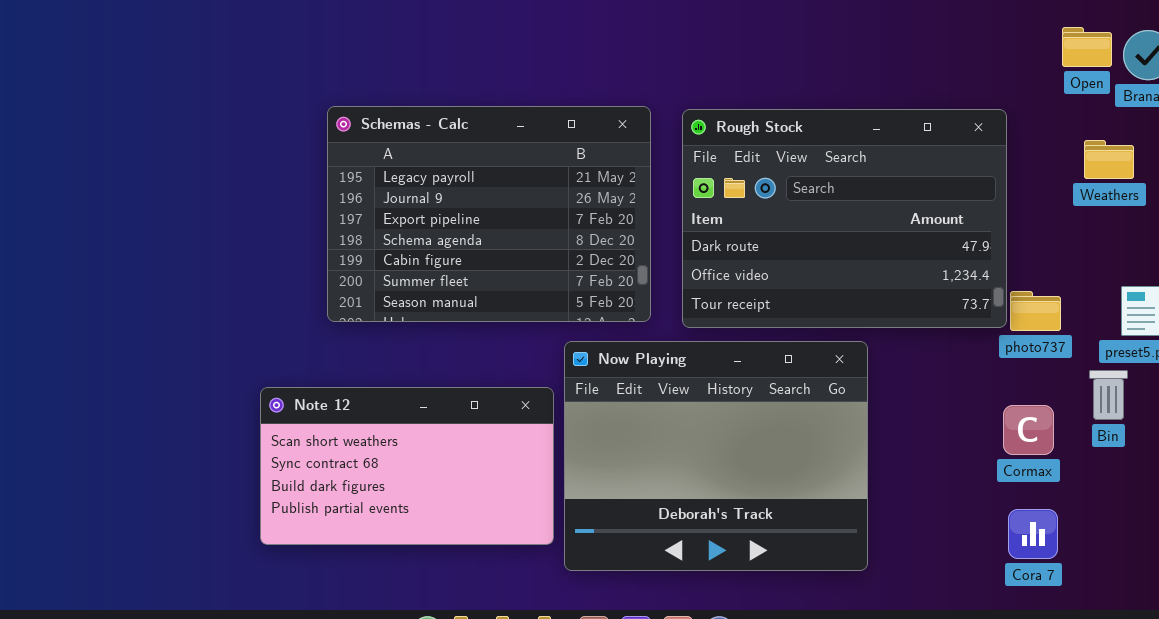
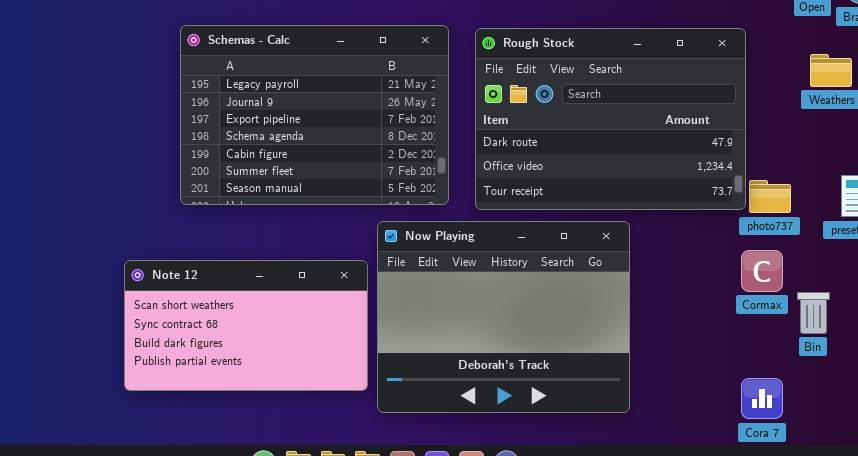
Bin: [1089,370,1128,420] -> [797,292,830,334], moved
Cormax: [1003,405,1054,455] -> [741,250,783,292], moved
Cora 7: [1008,509,1058,559] -> [741,378,783,419], moved

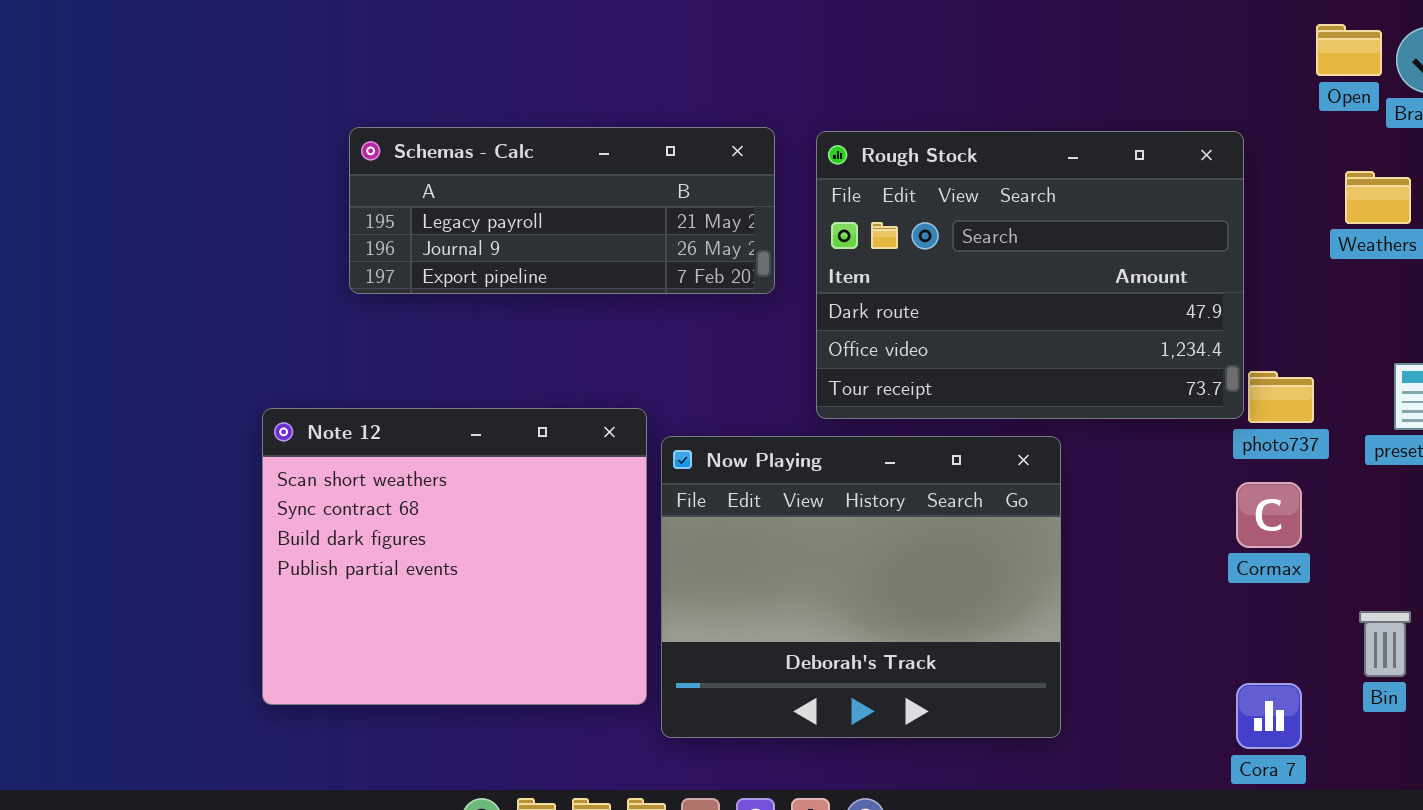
Schemas - Calc: [180,25,449,205] -> [349,127,775,294], resized
Note 12: [124,260,368,391] -> [262,408,647,705], resized
Bin: [797,292,830,334] -> [1359,611,1411,677], moved

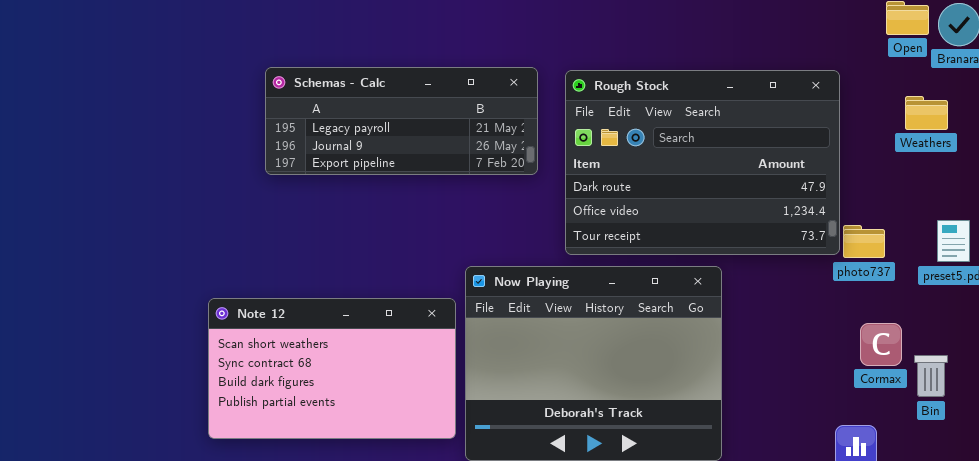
Note 12: [262,408,647,705] -> [208,298,456,439], resized
Cormax: [1236,482,1302,548] -> [860,323,902,366], moved
Bin: [1359,611,1411,677] -> [914,355,948,397], moved

